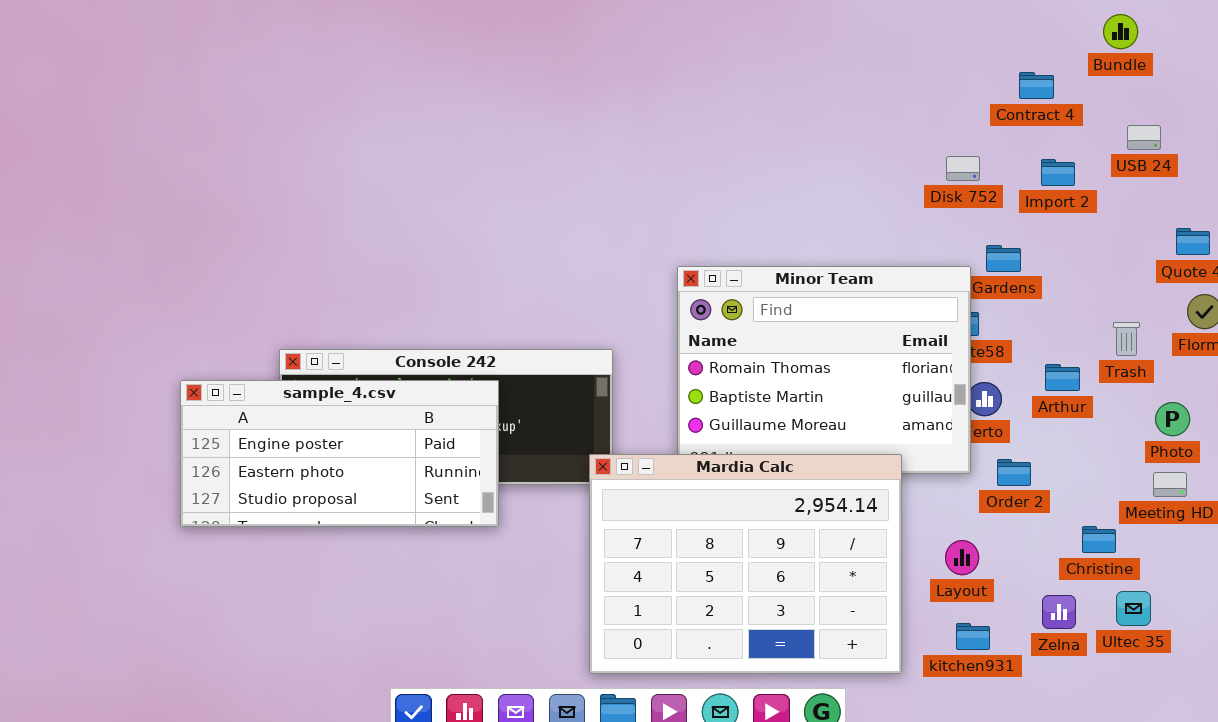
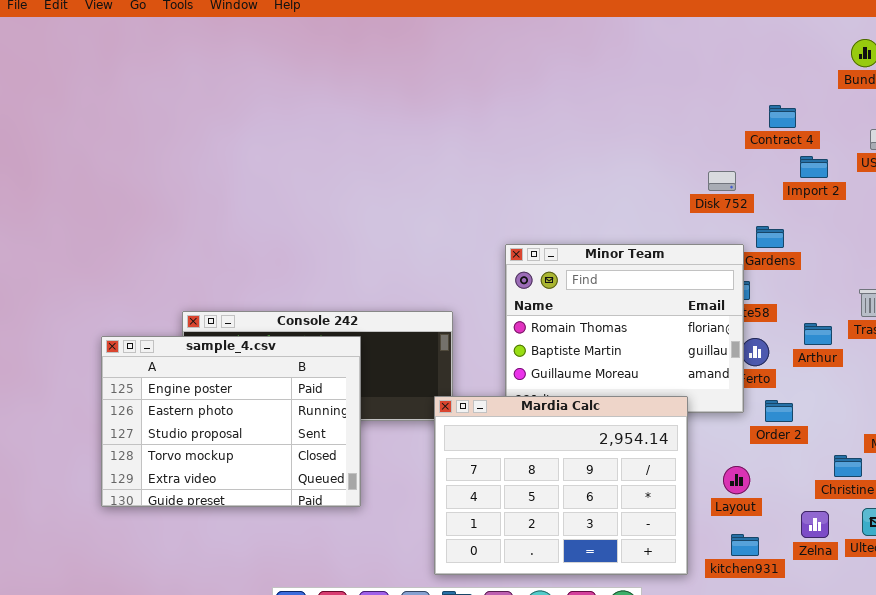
Contract 4: [1019,72,1054,99] -> [769,105,796,128], moved
Disk 752: [946,156,980,181] -> [708,171,736,191], moved
sample_4.csv: [180,380,499,527] -> [101,336,361,507], resized

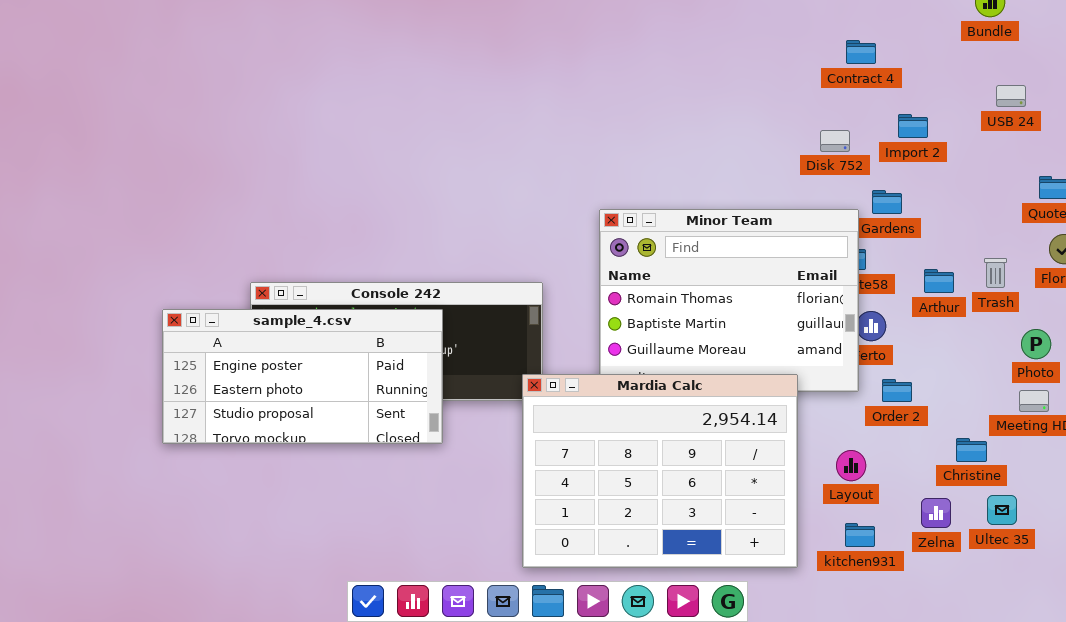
Contract 4: [769,105,796,128] -> [846,40,876,64], moved
Import 2: [800,156,828,178] -> [898,114,928,138], moved
Arthur: [804,323,832,345] -> [924,269,954,293], moved
sample_4.csv: [101,336,361,507] -> [162,309,443,444], resized

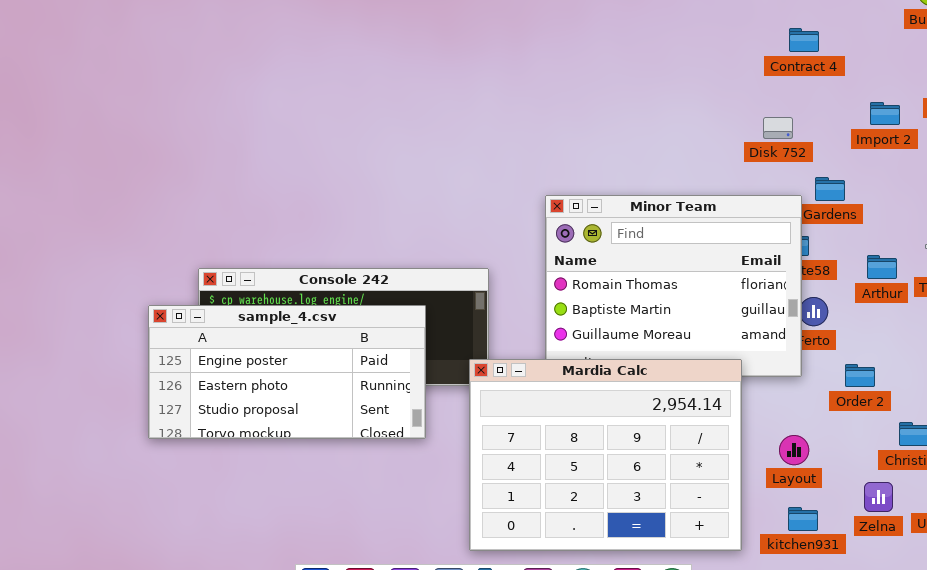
Import 2: [898,114,928,138] -> [870,102,900,125], moved
sample_4.csv: [162,309,443,444] -> [148,305,426,439], moved
Order 2: [882,379,912,402] -> [845,364,875,387], moved

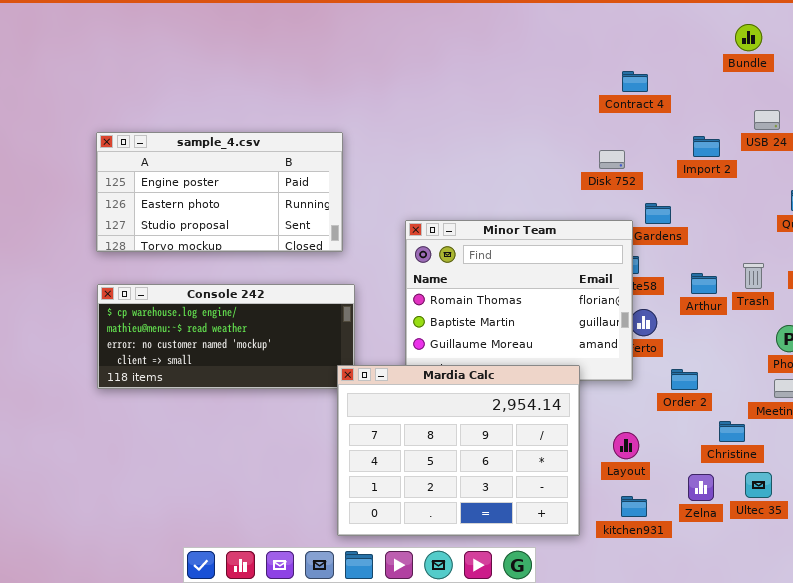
sample_4.csv: [148,305,426,439] -> [96,132,343,252], moved

